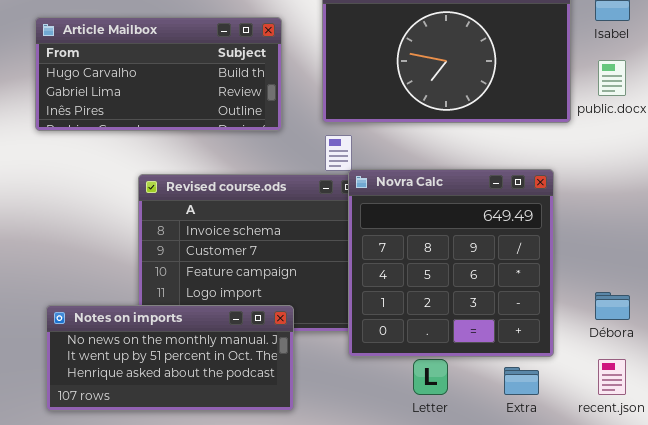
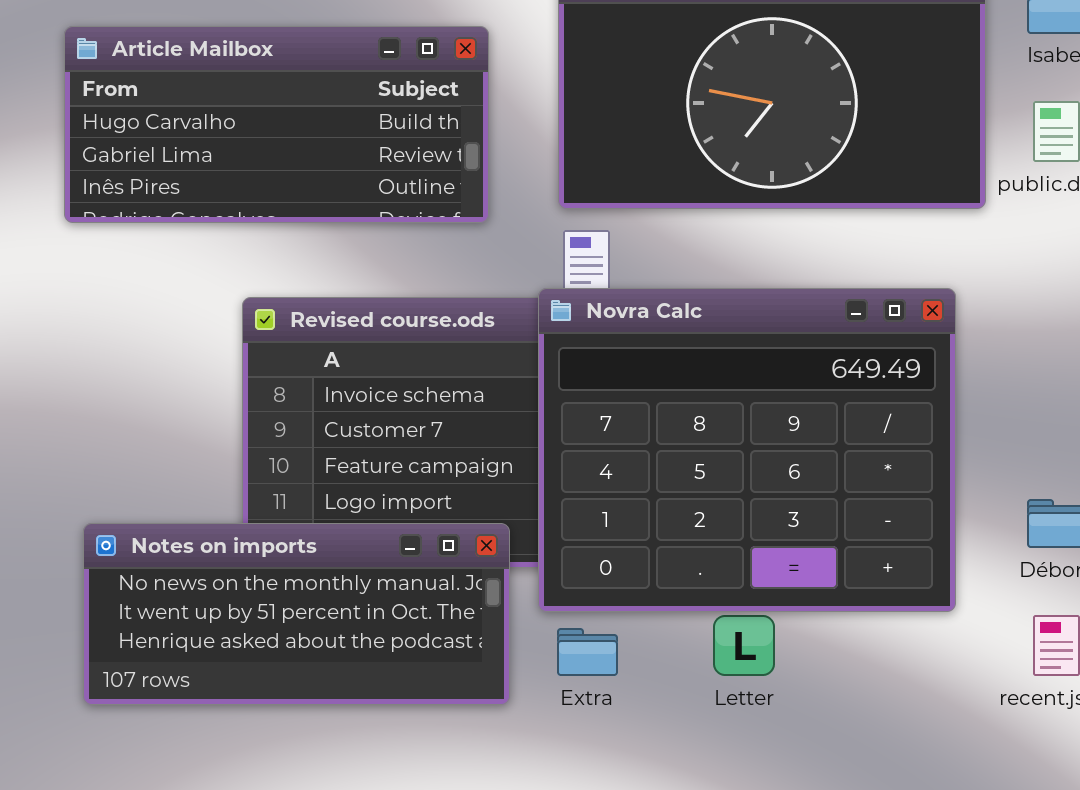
Novra Calc: [348,169,554,357] -> [538,288,956,612], resized
Extra: [504,367,539,395] -> [557,628,618,676], moved

